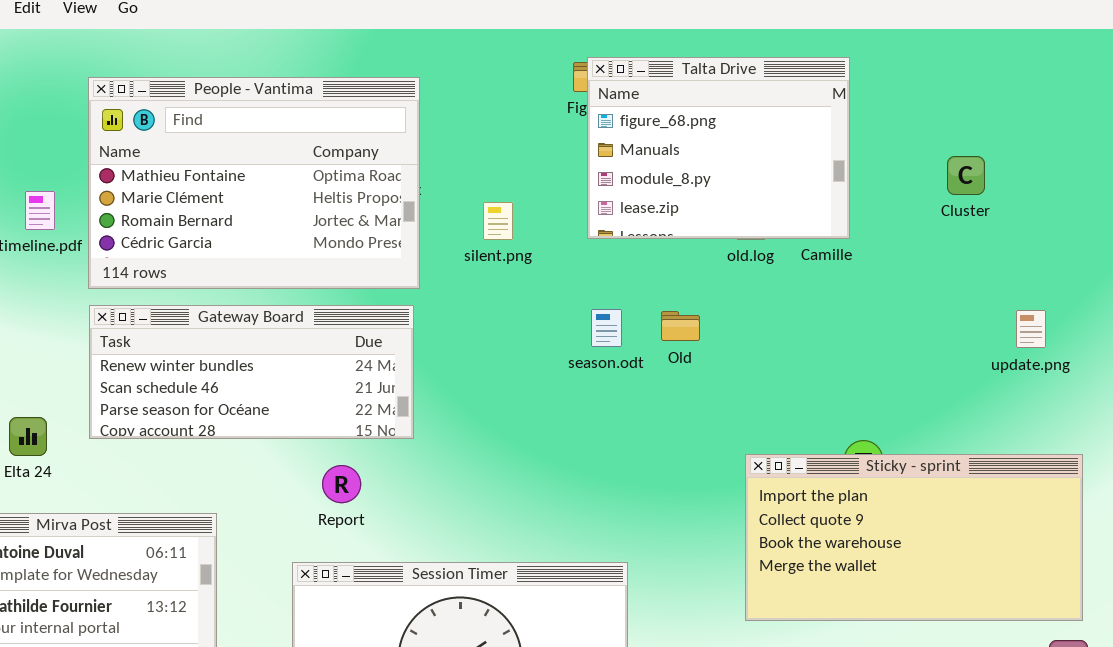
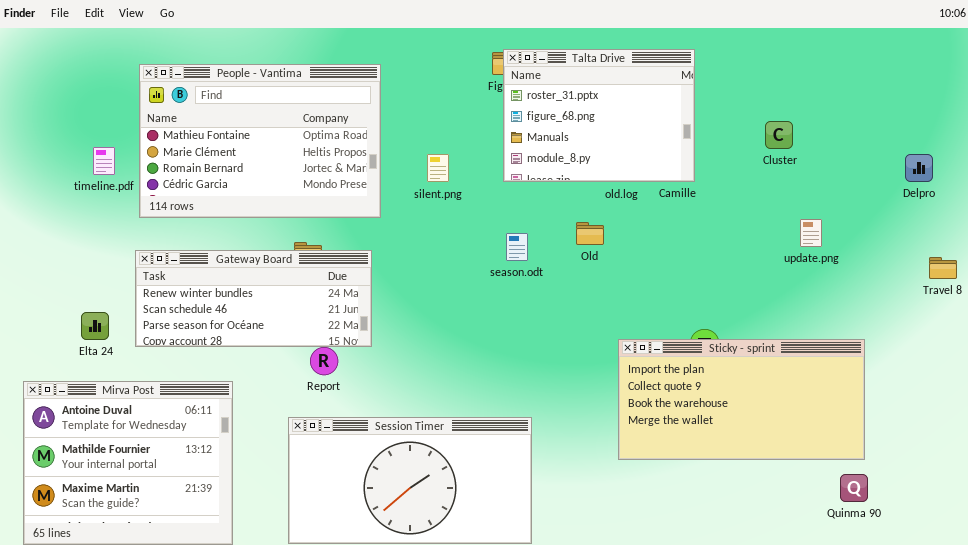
Talta Drive: [587,57,850,239] -> [503,49,695,182], scrolled up 1 row
Gateway Board: [89,305,414,439] -> [135,250,372,347], moved
update.png: [1016,310,1046,348] -> [800,219,822,247], moved
Old: [661,311,700,341] -> [576,222,604,245], moved

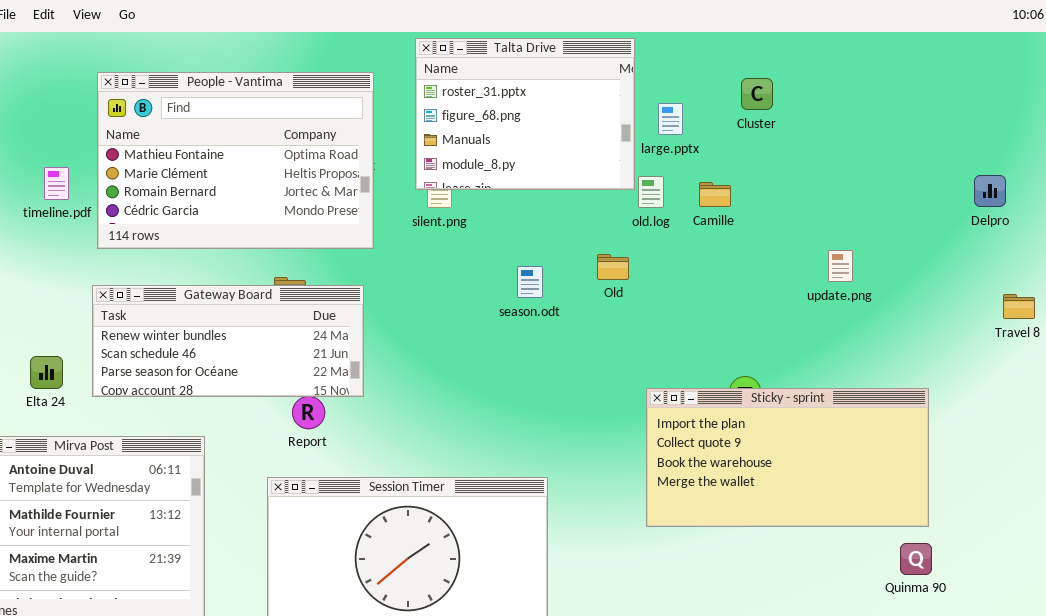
Talta Drive: [503,49,695,182] -> [415,38,635,190], moved
Cluster: [765,121,793,149] -> [741,78,773,110], moved
update.png: [800,219,822,247] -> [828,250,853,282], moved

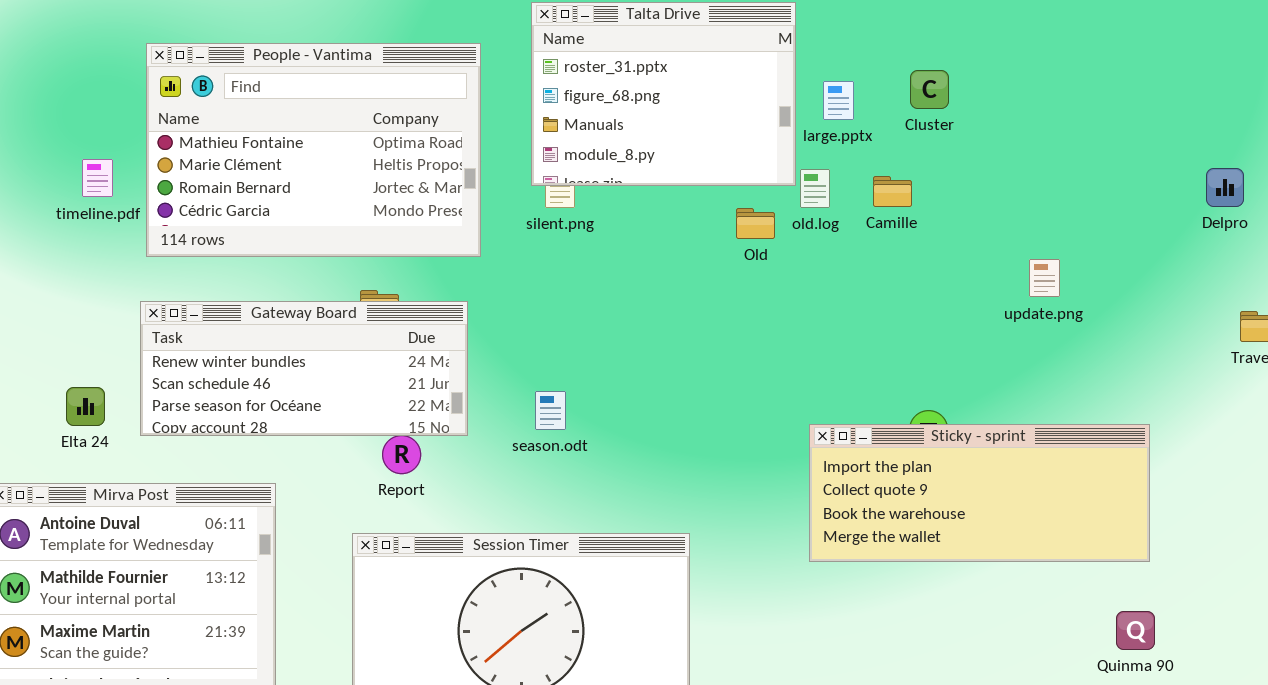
Cluster: [741,78,773,110] -> [910,70,949,109], moved
Old: [597,254,629,280] -> [736,208,775,239], moved
season.odt: [517,266,543,298] -> [535,391,566,430], moved
Sticky - sprint: [646,388,929,527] -> [809,424,1150,562], resized

